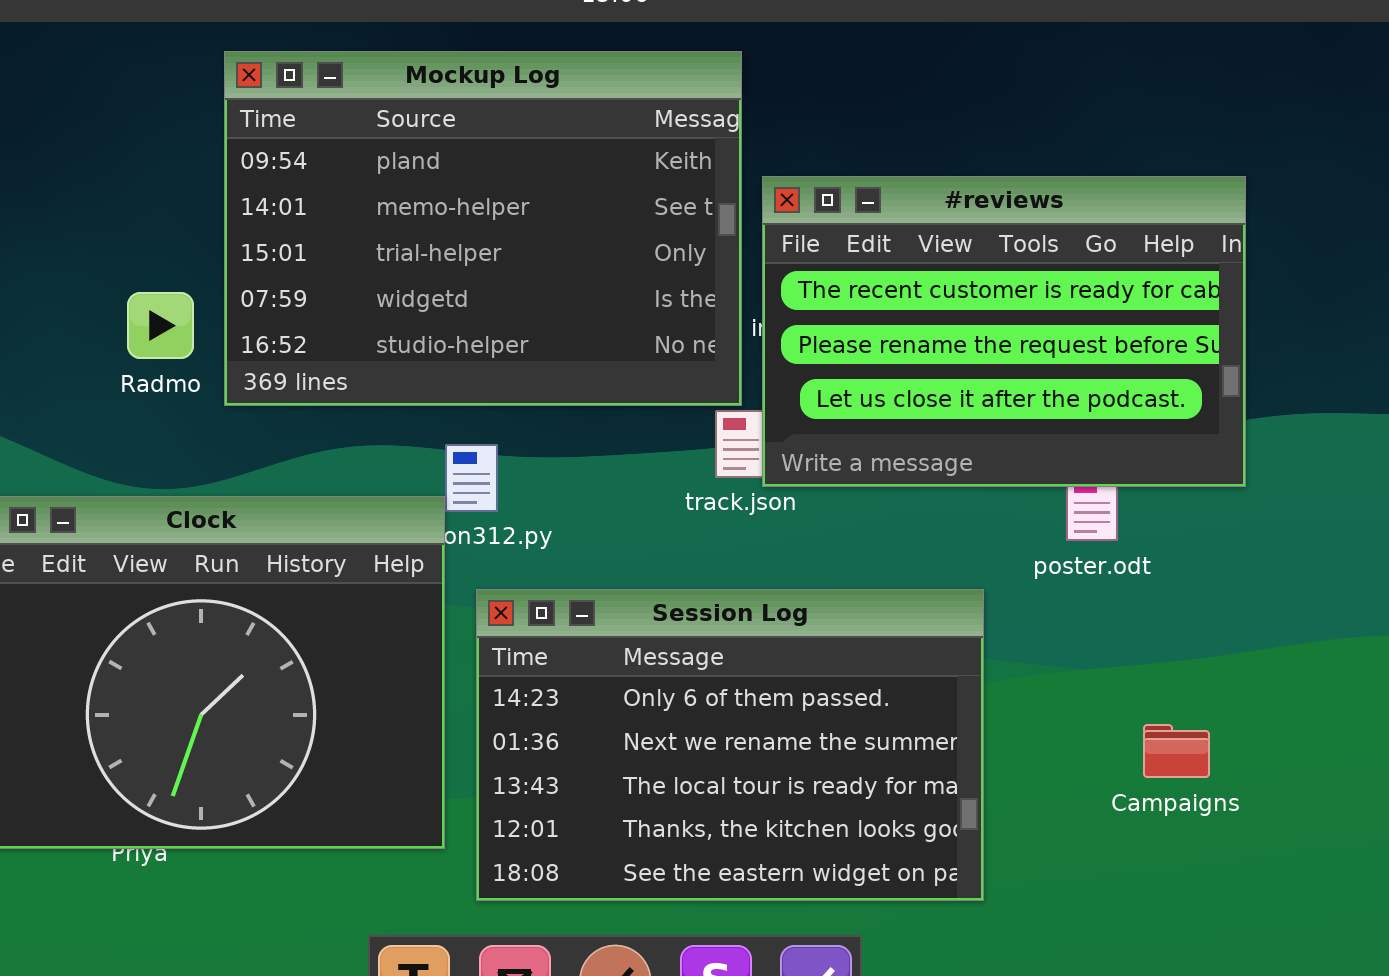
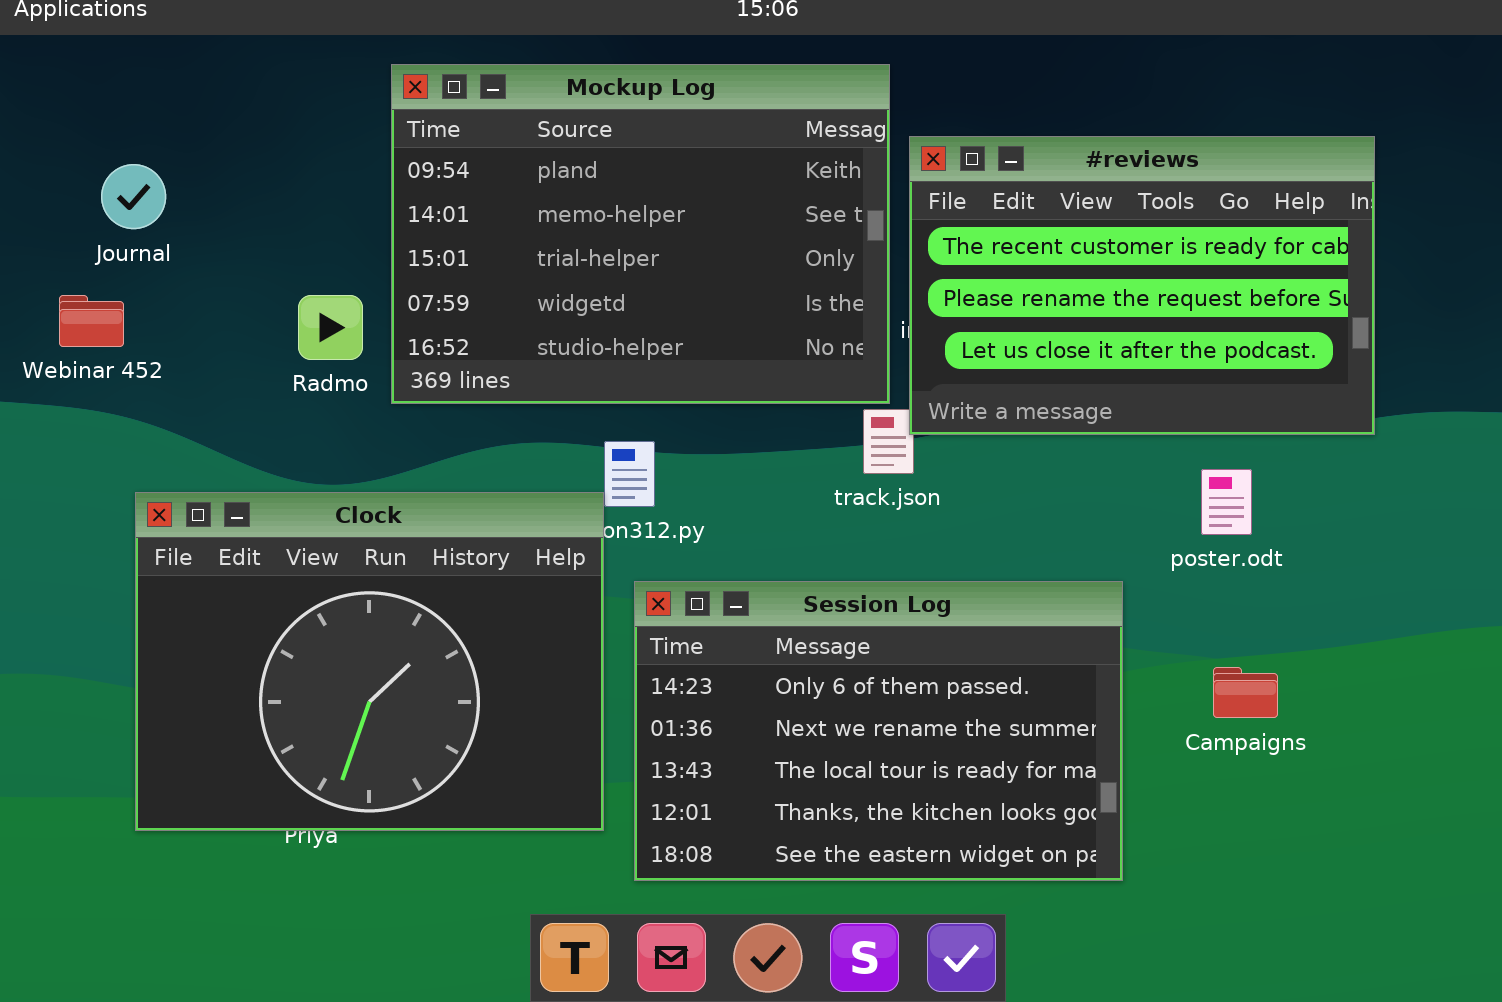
#reviews: [762,176,1246,487] -> [909,136,1375,435], moved
Campaigns: [1143,724,1210,778] -> [1213,667,1278,718], moved

